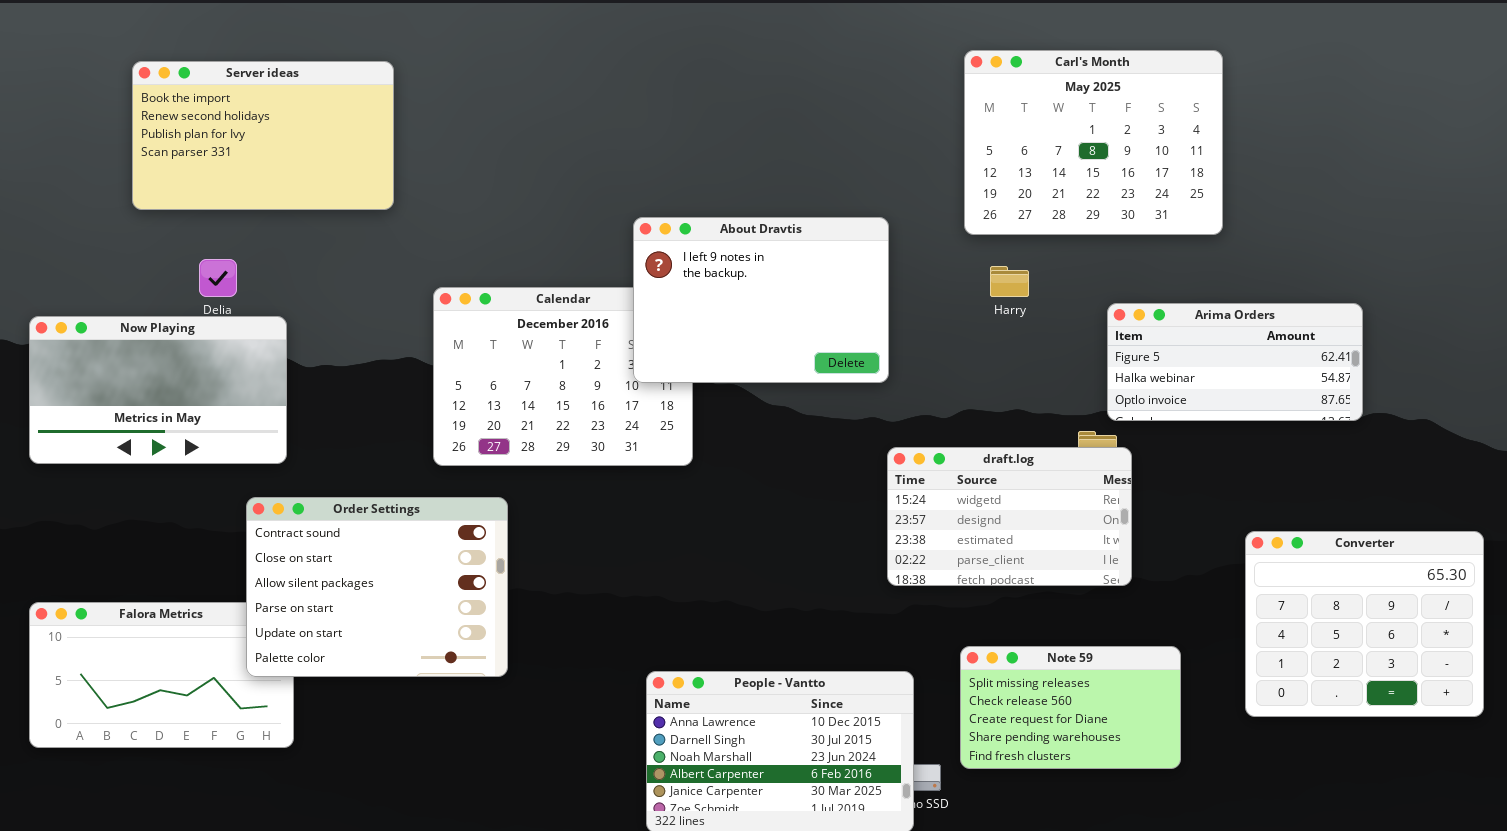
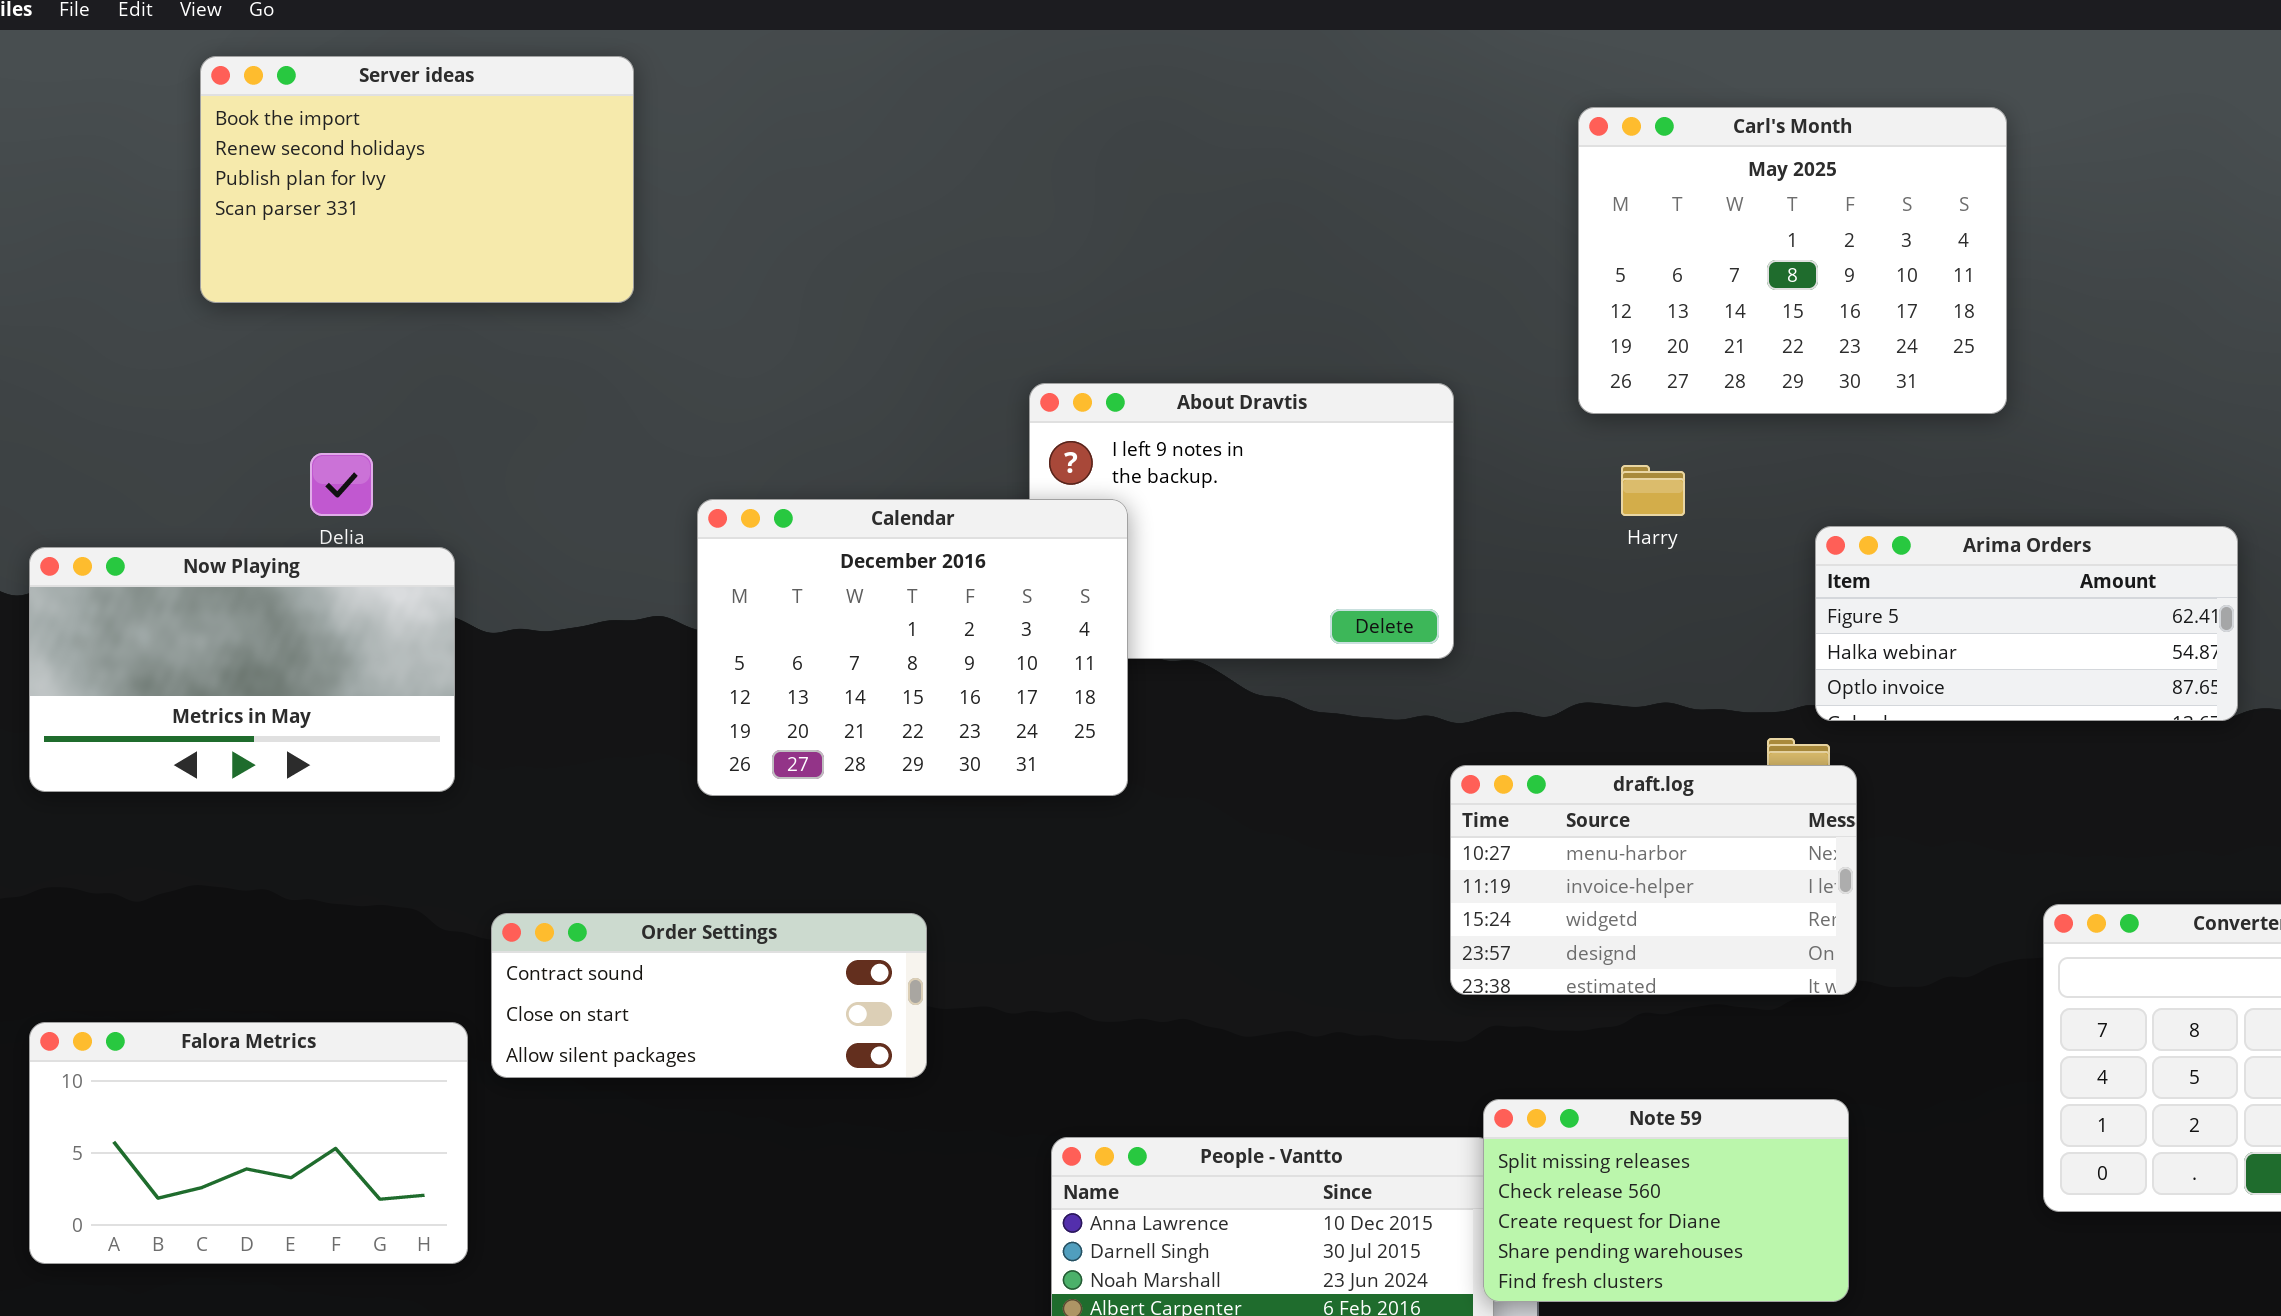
Server ideas: [132,61,394,210] -> [200,56,634,303], moved
Calendar: [433,287,693,466] -> [697,499,1128,796], raised
draft.log: [887,447,1132,586] -> [1450,765,1857,995], scrolled up 2 rows
Order Settings: [246,497,508,677] -> [491,913,927,1078], moved, resized
Note 59: [960,646,1181,769] -> [1483,1099,1849,1302], moved

